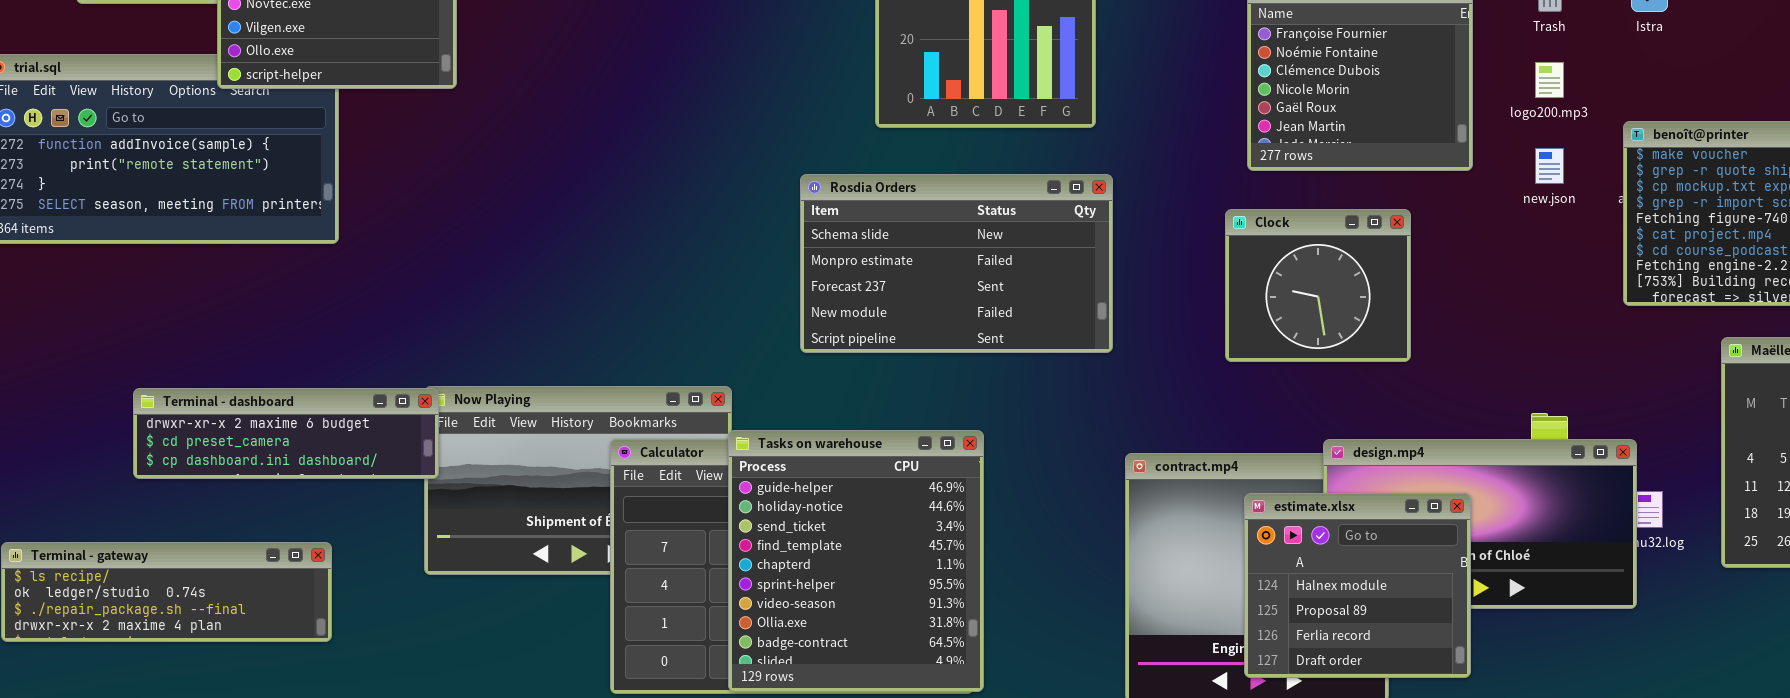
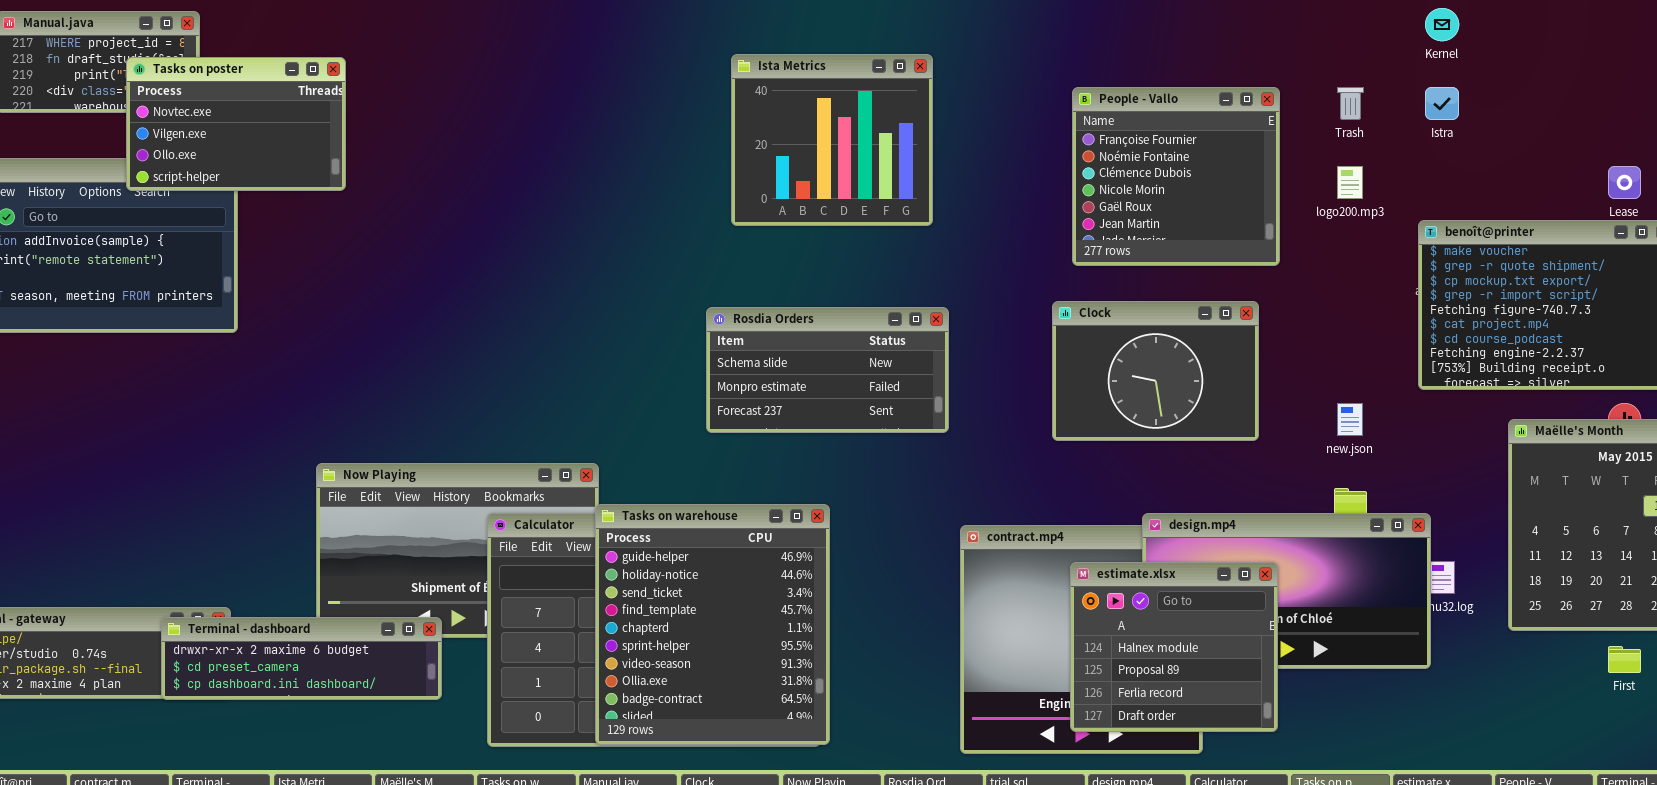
new.json: [1535,148,1564,184] -> [1337,403,1363,436], moved
Rosdia Orders: [800,174,1113,353] -> [706,307,949,433], resized
Clock: [1225,209,1411,362] -> [1052,301,1259,441], resized
Terminal - dashboard: [133,388,439,479] -> [161,617,442,700], moved

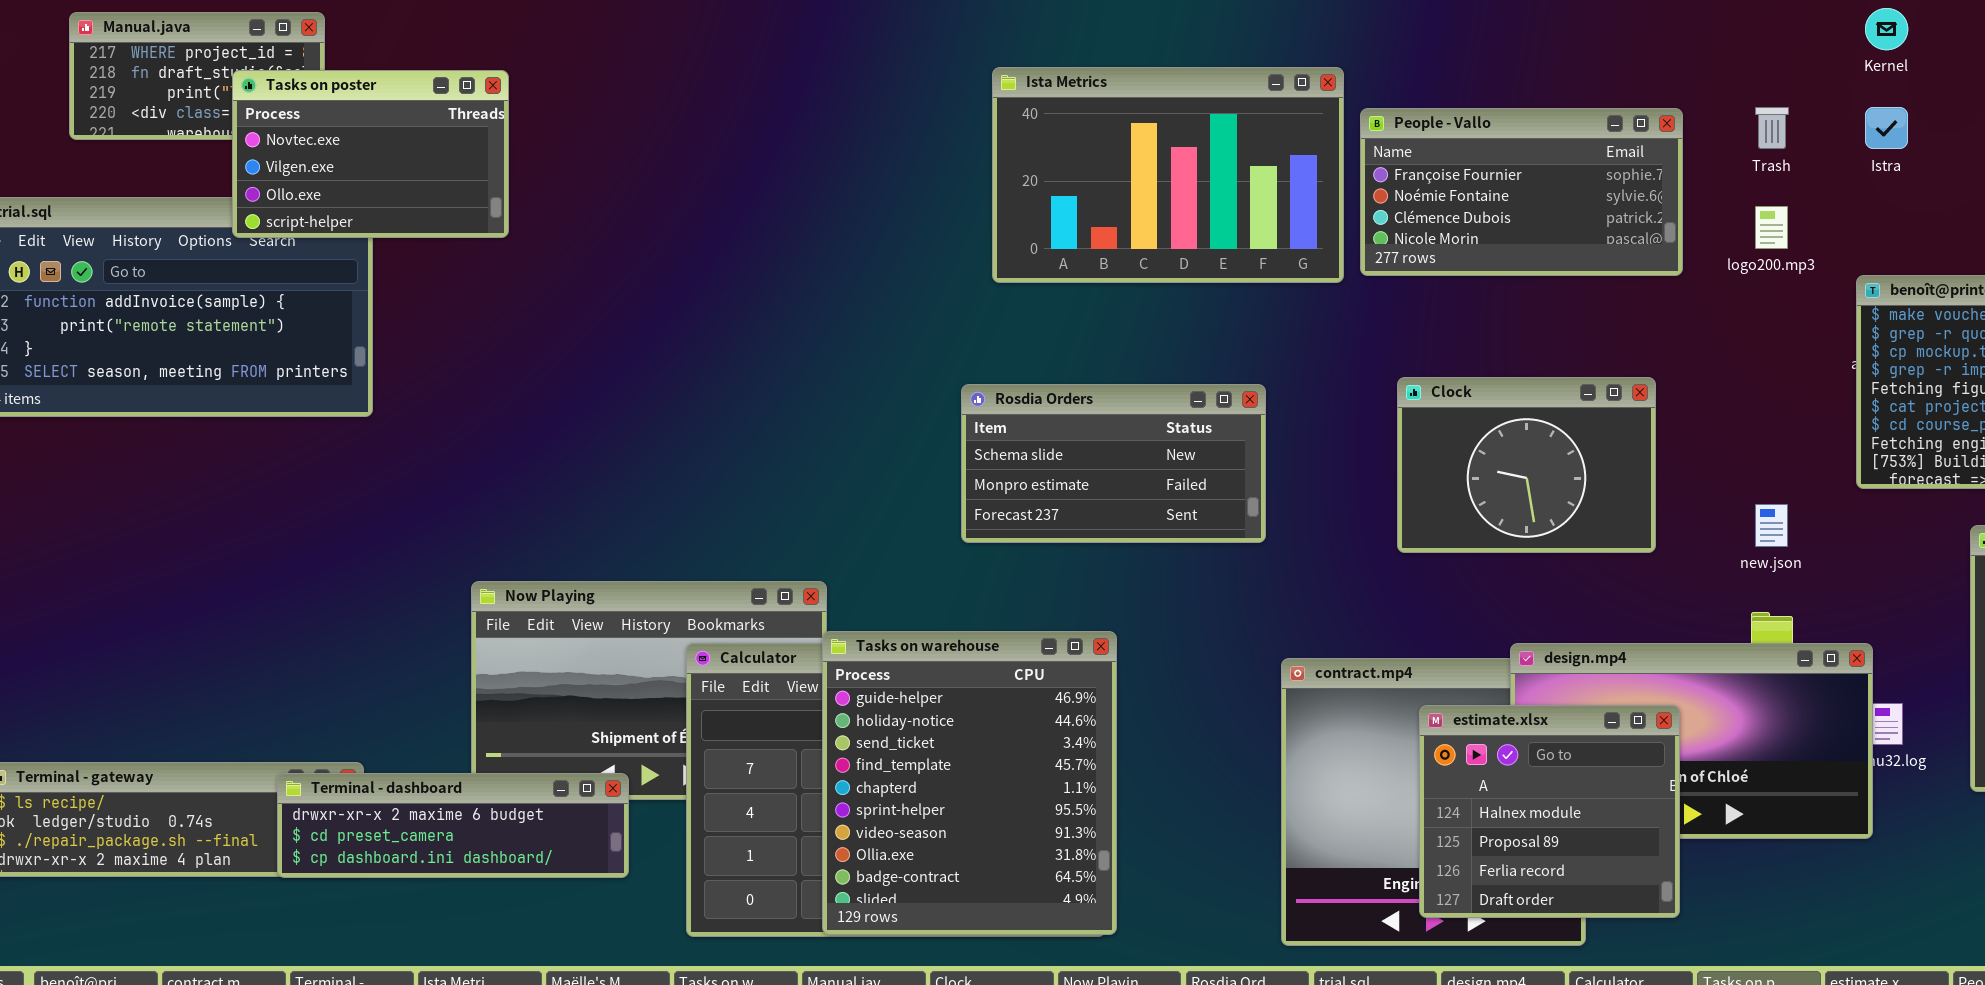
Ista Metrics: [731,54,933,226] -> [992,67,1344,283], resized
People - Vallo: [1072,87,1280,266] -> [1360,108,1683,276], resized

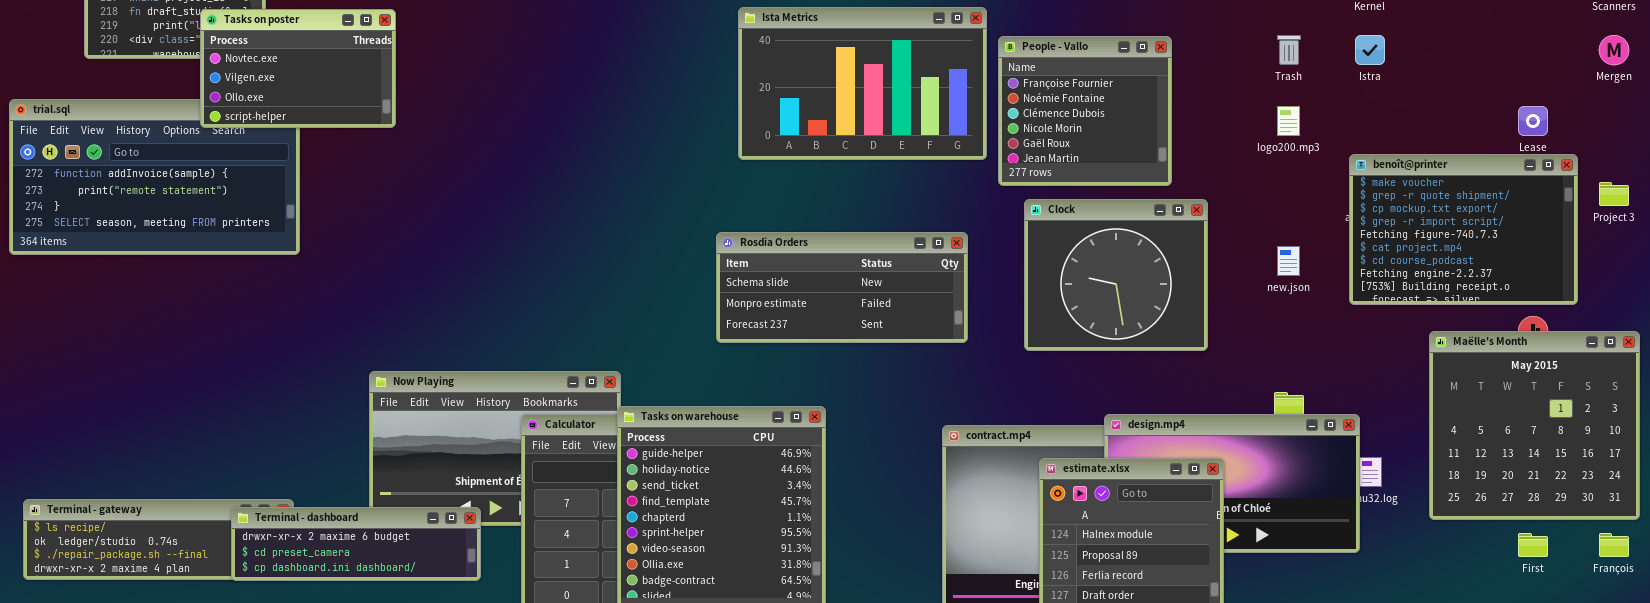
People - Vallo: [1360,108,1683,276] -> [998,36,1172,186], resized
Clock: [1397,377,1656,553] -> [1024,199,1208,351], resized
Rosdia Orders: [961,384,1266,543] -> [716,232,968,343], resized
new.json: [1755,504,1788,547] -> [1277,246,1300,276], moved

